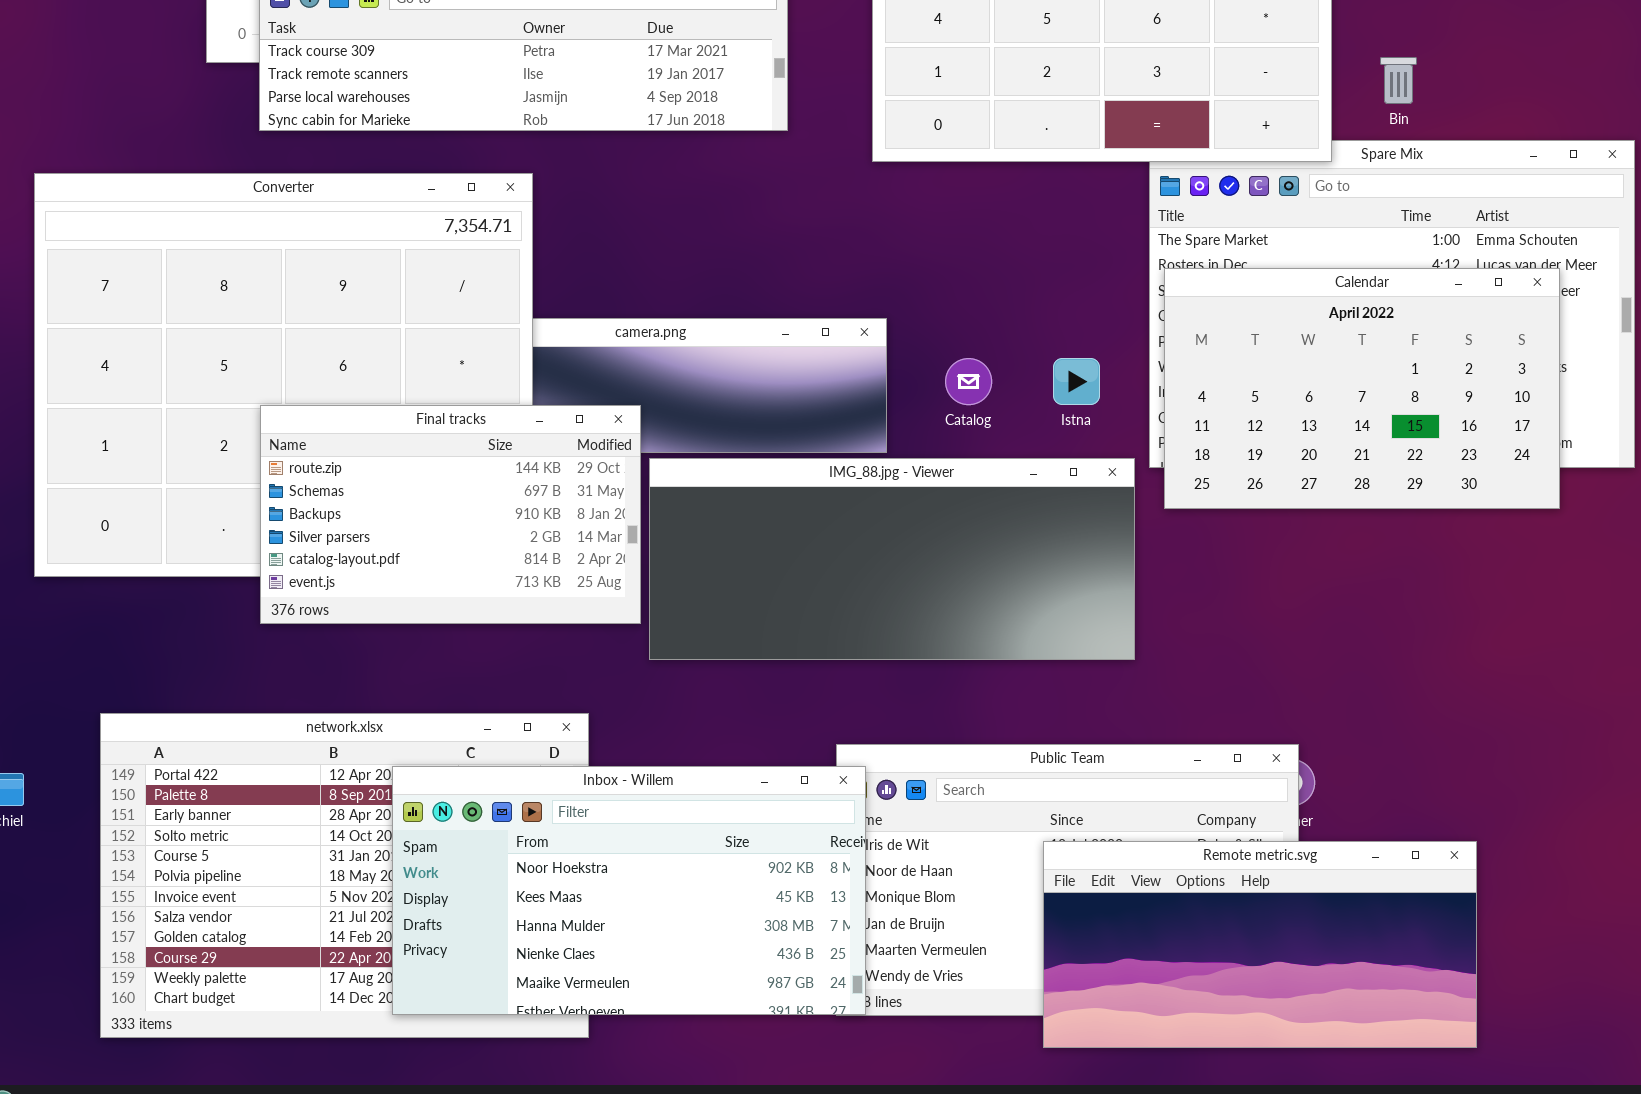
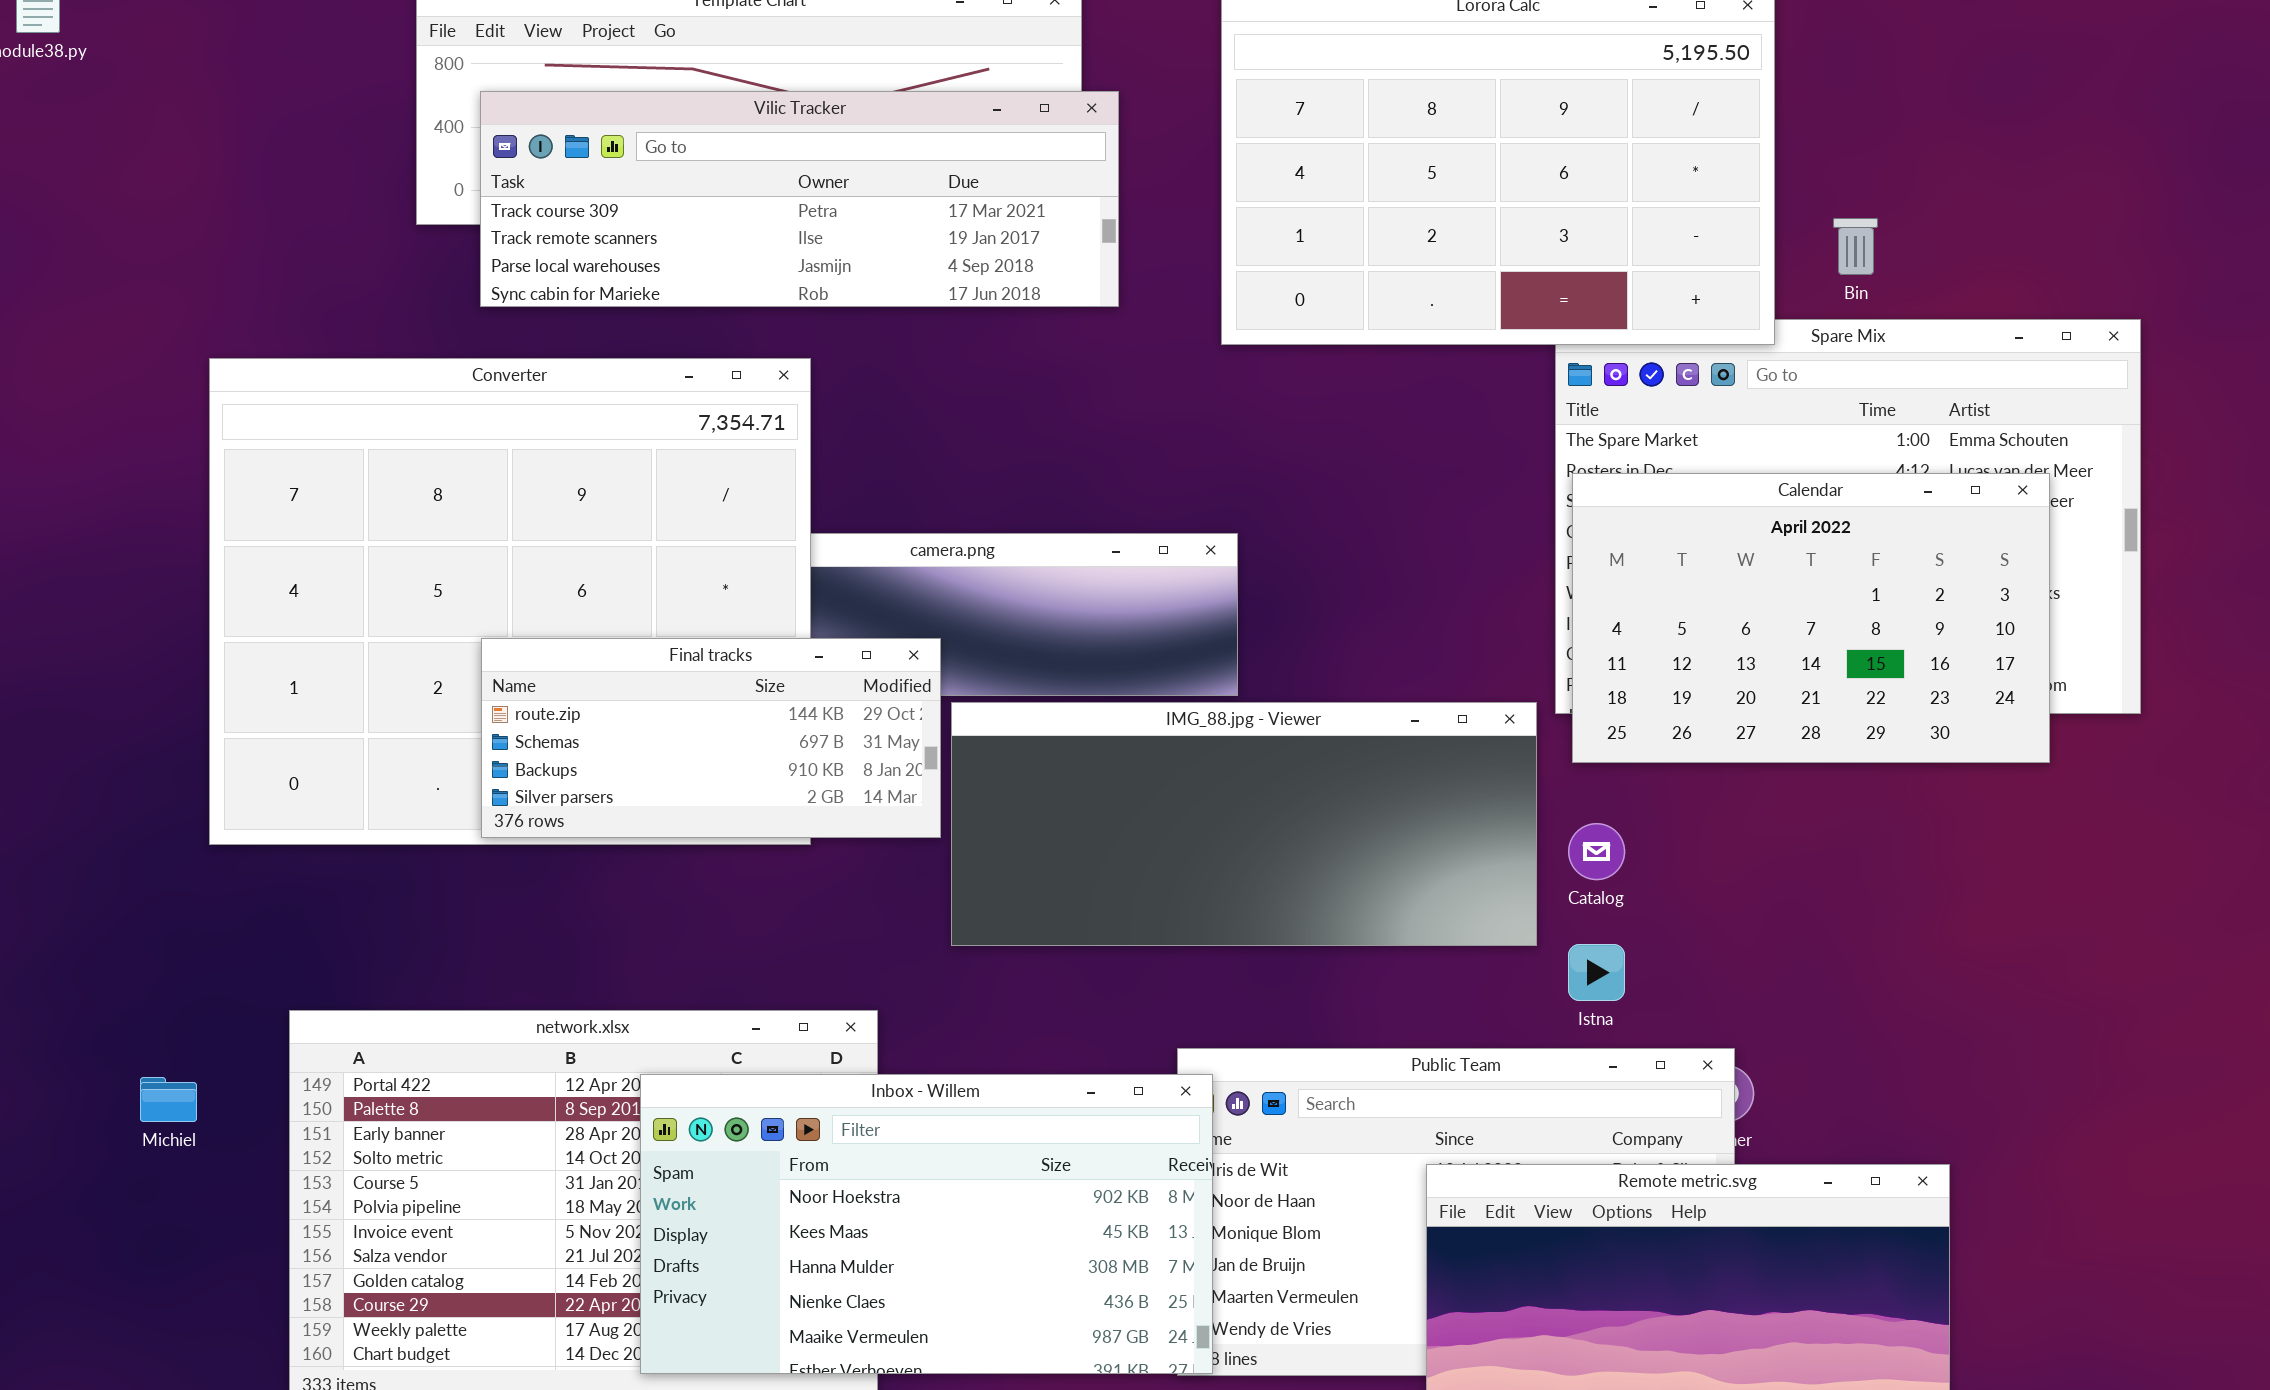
Catalog: [945,358,992,405] -> [1568,823,1625,880], moved
Istna: [1053,358,1100,405] -> [1568,944,1625,1001], moved
Final tracks: [260,405,641,624] -> [481,638,941,838], resized

